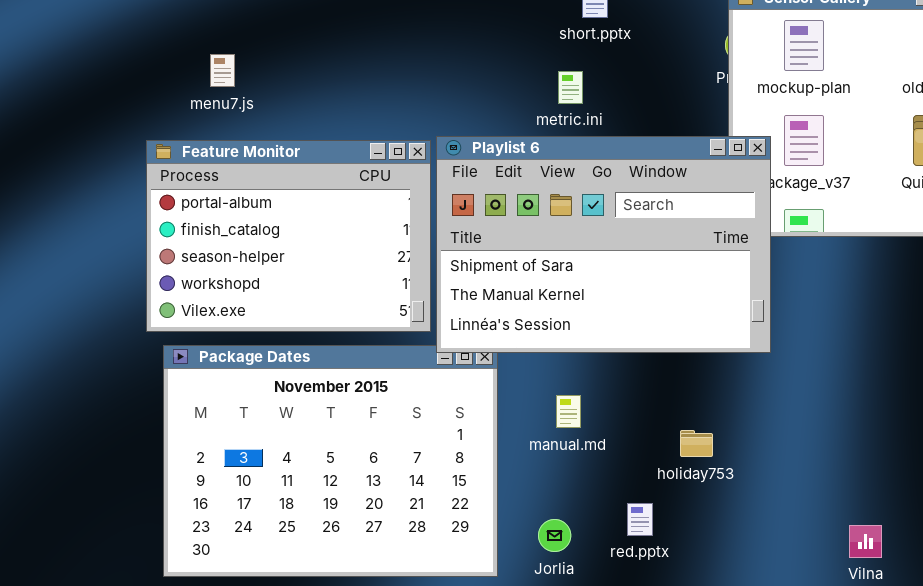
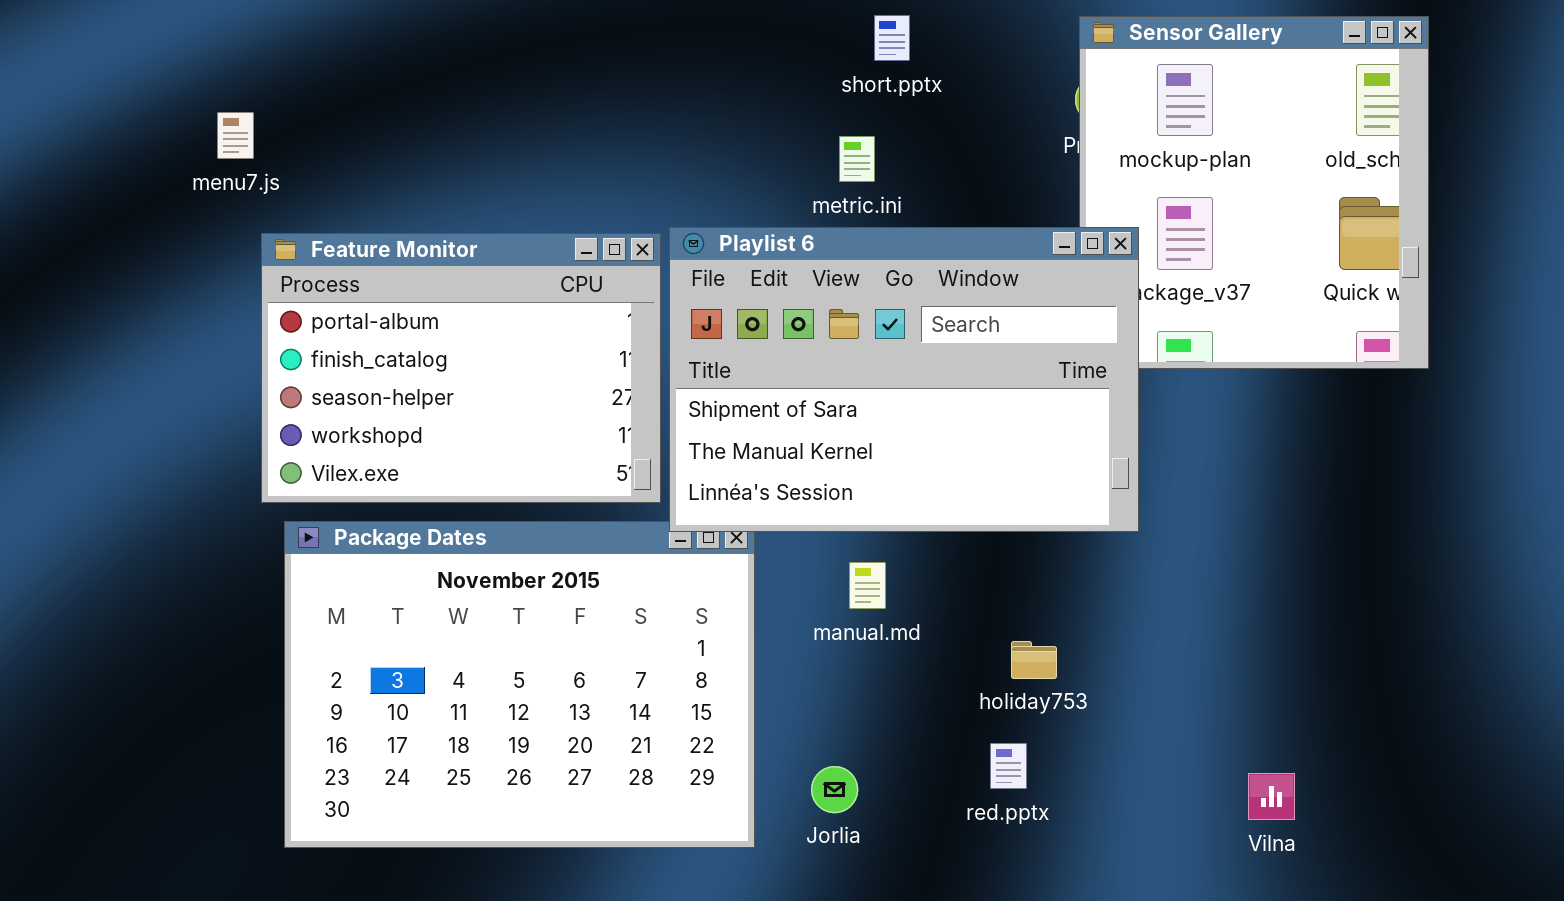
menu7.js: [210,54,235,87] -> [217,112,254,159], moved
manual.md: [556,395,581,428] -> [849,562,886,609], moved
red.pptx: [627,503,653,536] -> [990,743,1027,789], moved

